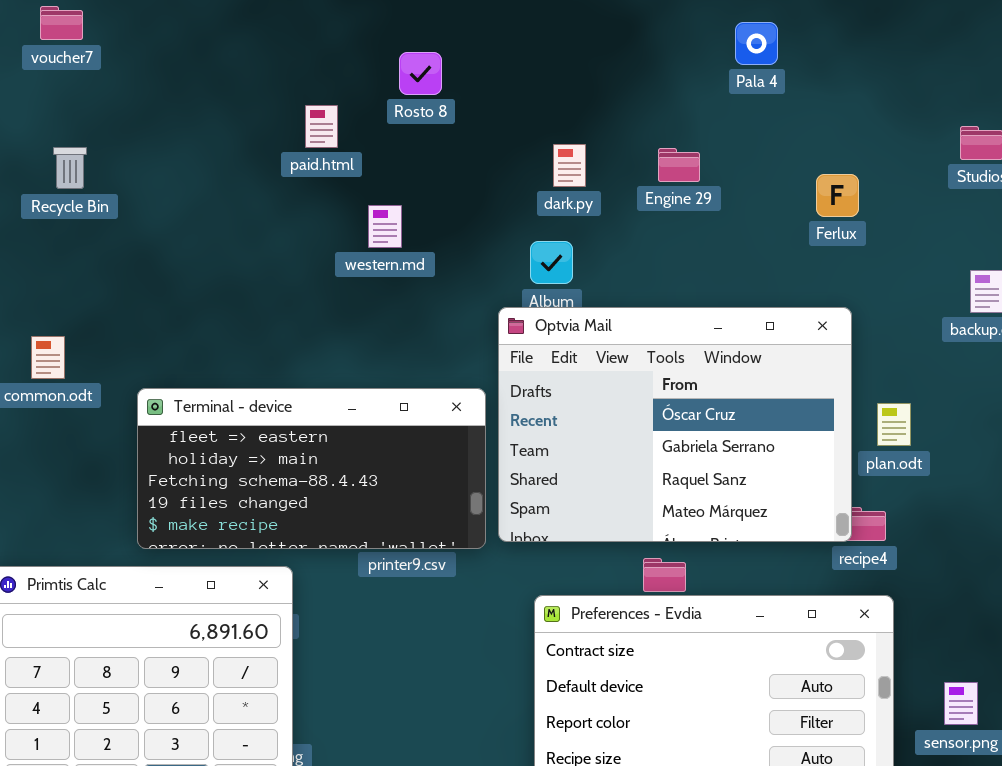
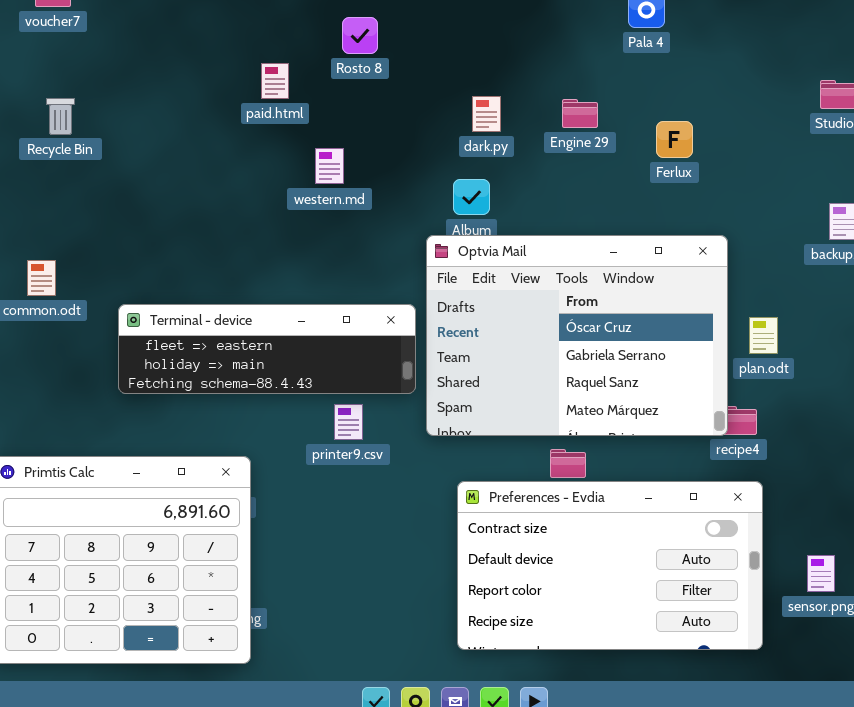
Ferlux: [816,174,859,217] -> [656,121,693,158], moved
Terminal - device: [137,388,486,549] -> [118,304,416,394], resized

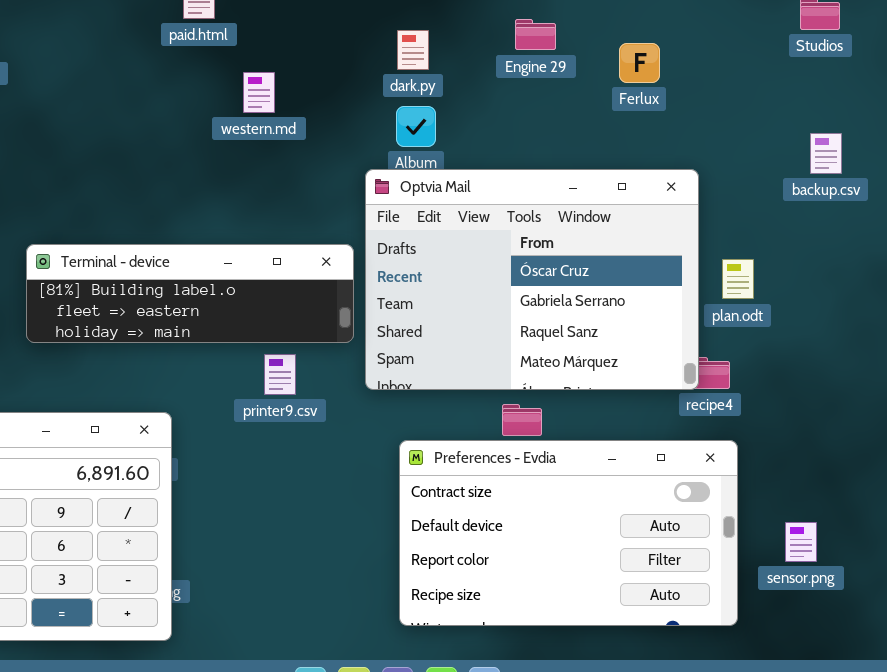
dark.py: [472,96,501,132] -> [397,30,429,70], moved
Terminal - device: [118,304,416,394] -> [26,244,354,343], scrolled up 1 row

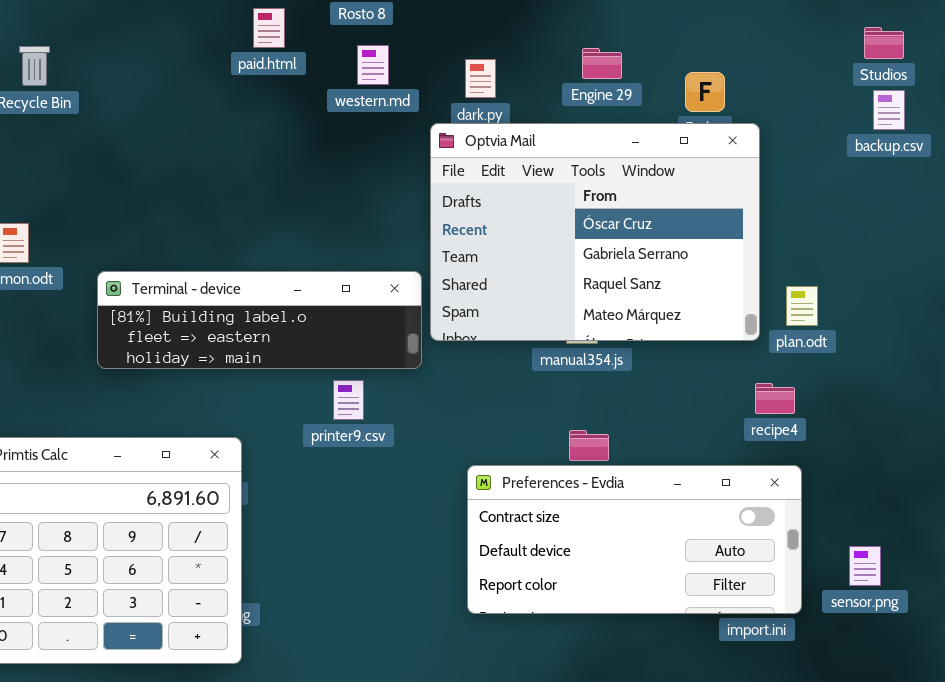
western.md: [243,72,275,113] -> [357,45,389,85], moved
backup.csv: [810,133,842,174] -> [873,90,905,130], moved
Optvia Mail: [365,169,699,390] -> [430,123,760,341], moved
Preferences - Evdia: [399,440,738,626] -> [467,465,802,614], resized

